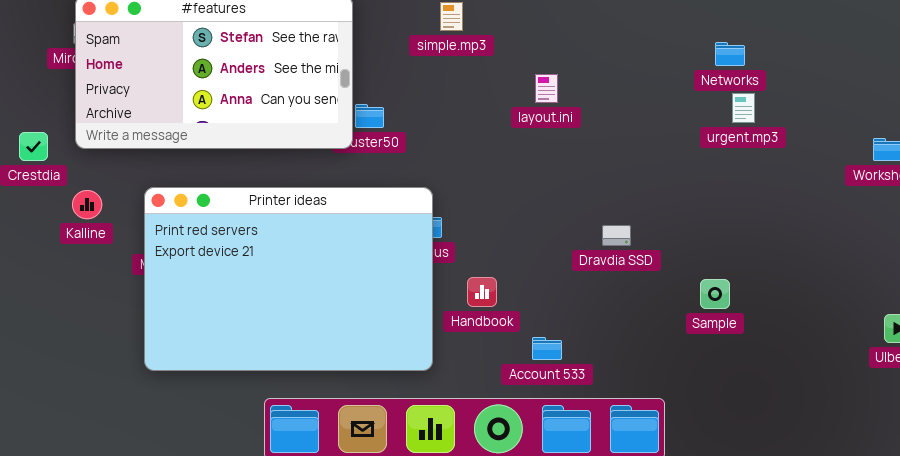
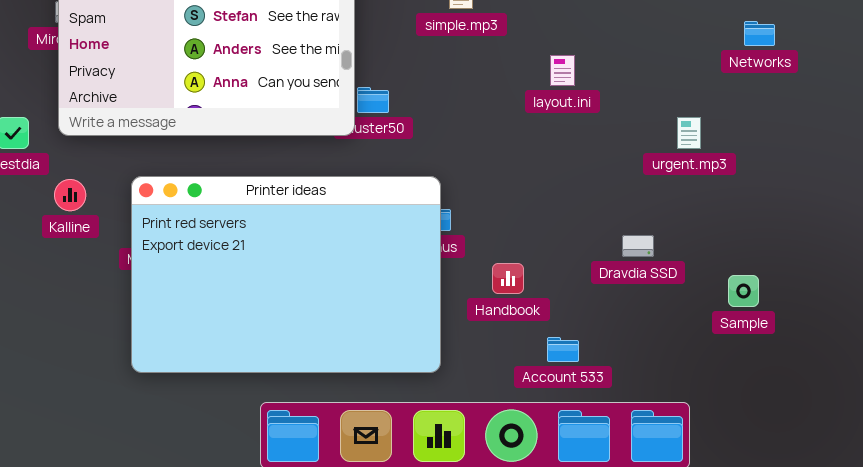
urgent.mp3: [732,93,755,123] -> [677,117,701,149], moved
Dravdia SSD: [602,225,631,246] -> [622,235,654,257], moved
Handbook: [467,277,497,307] -> [492,263,524,294], moved

